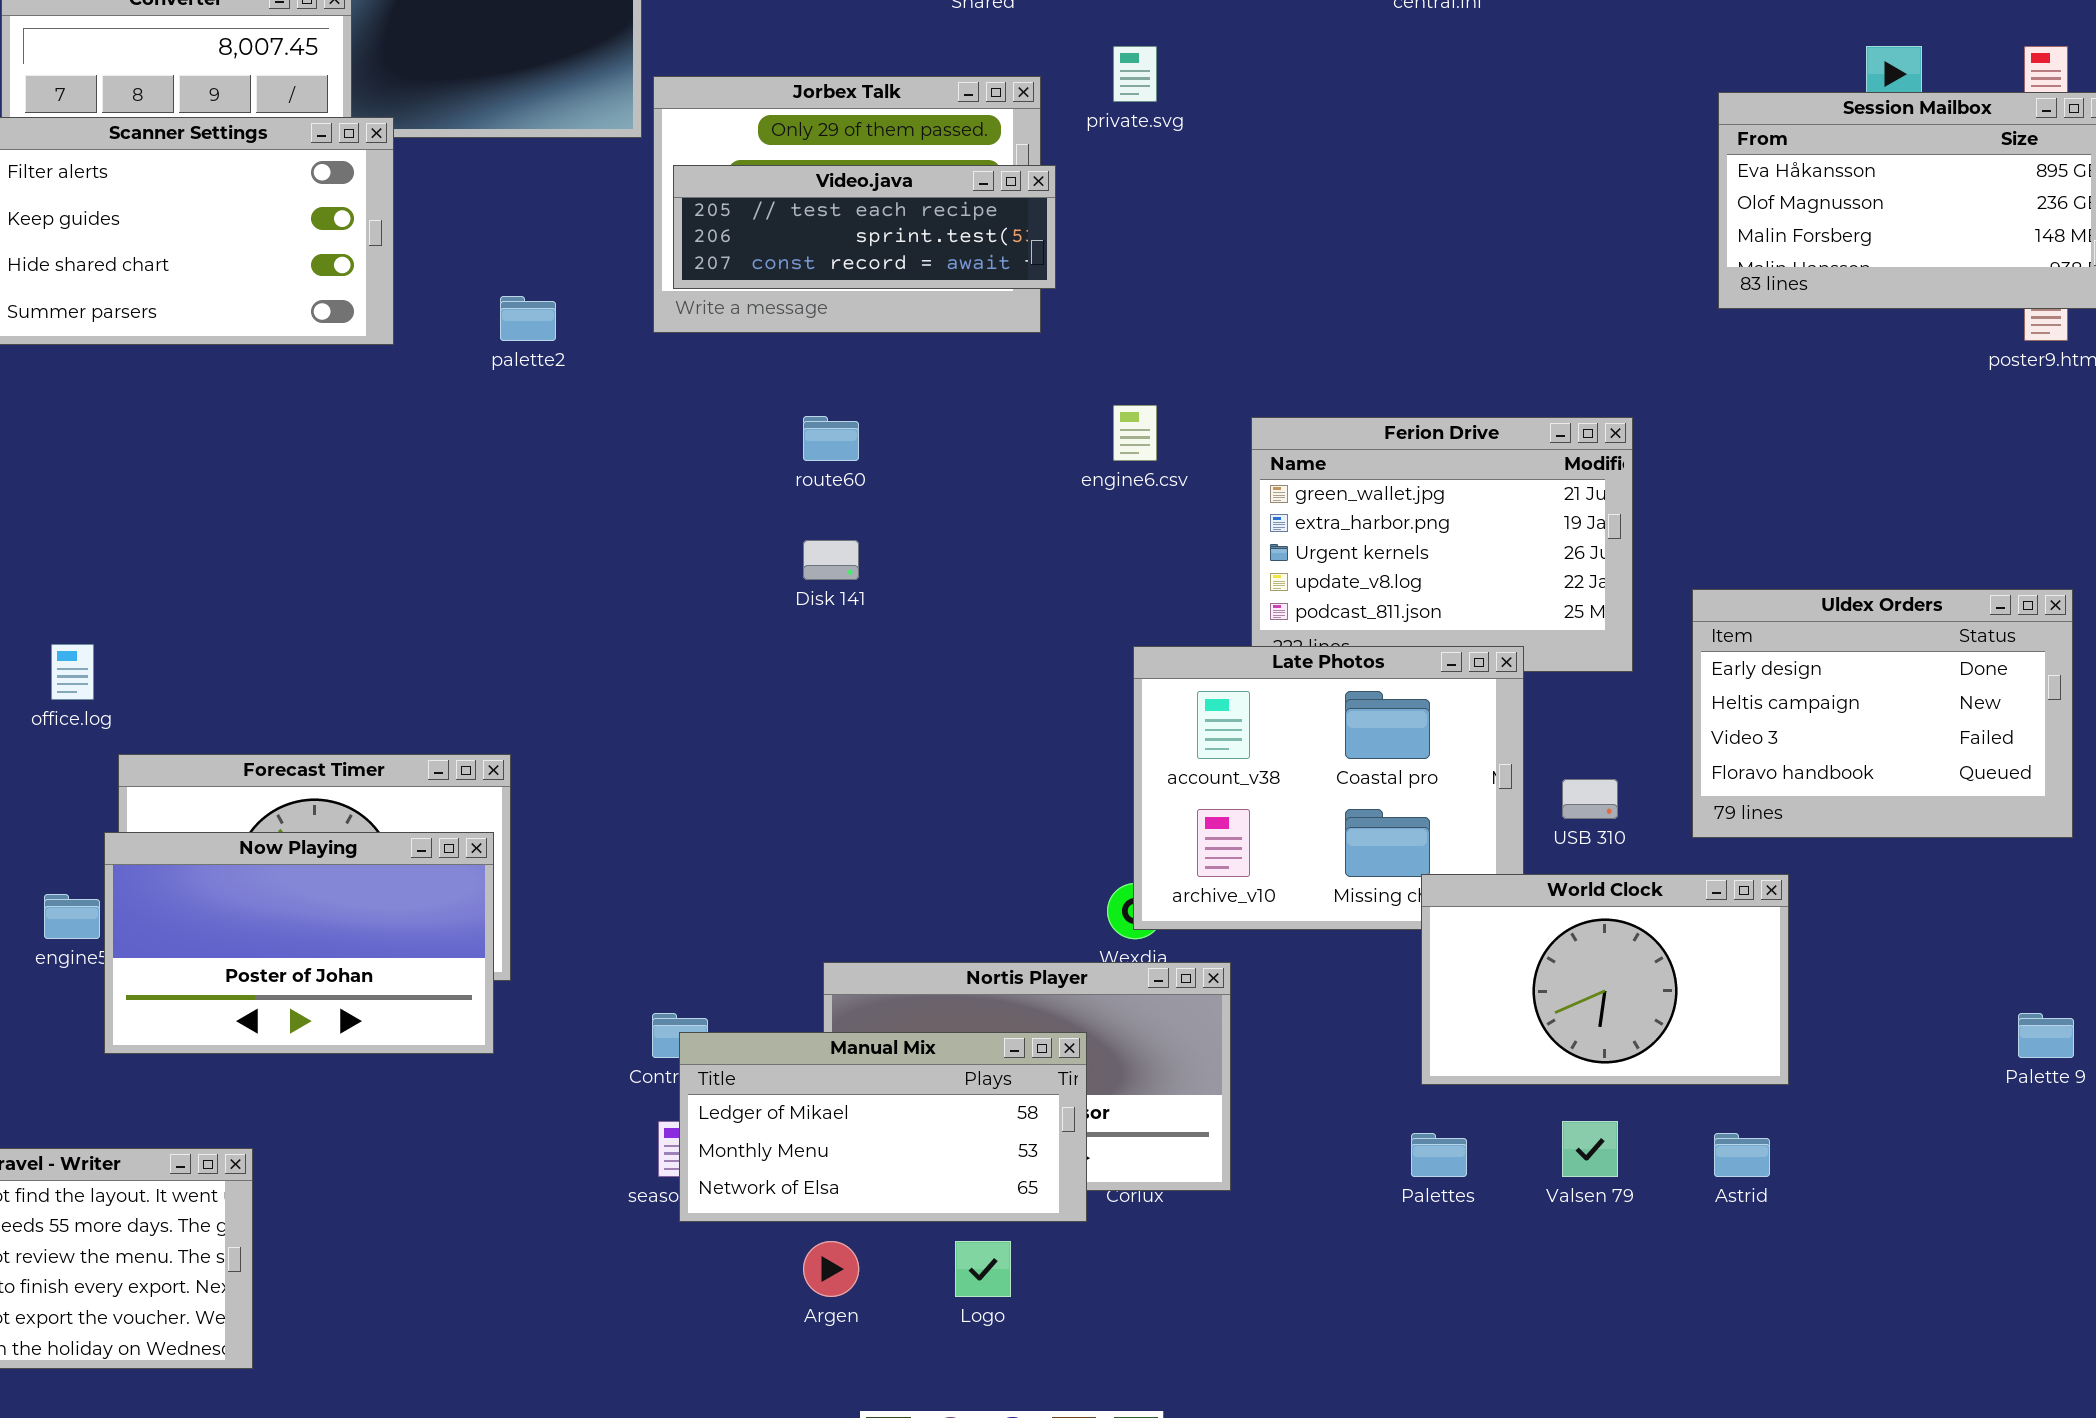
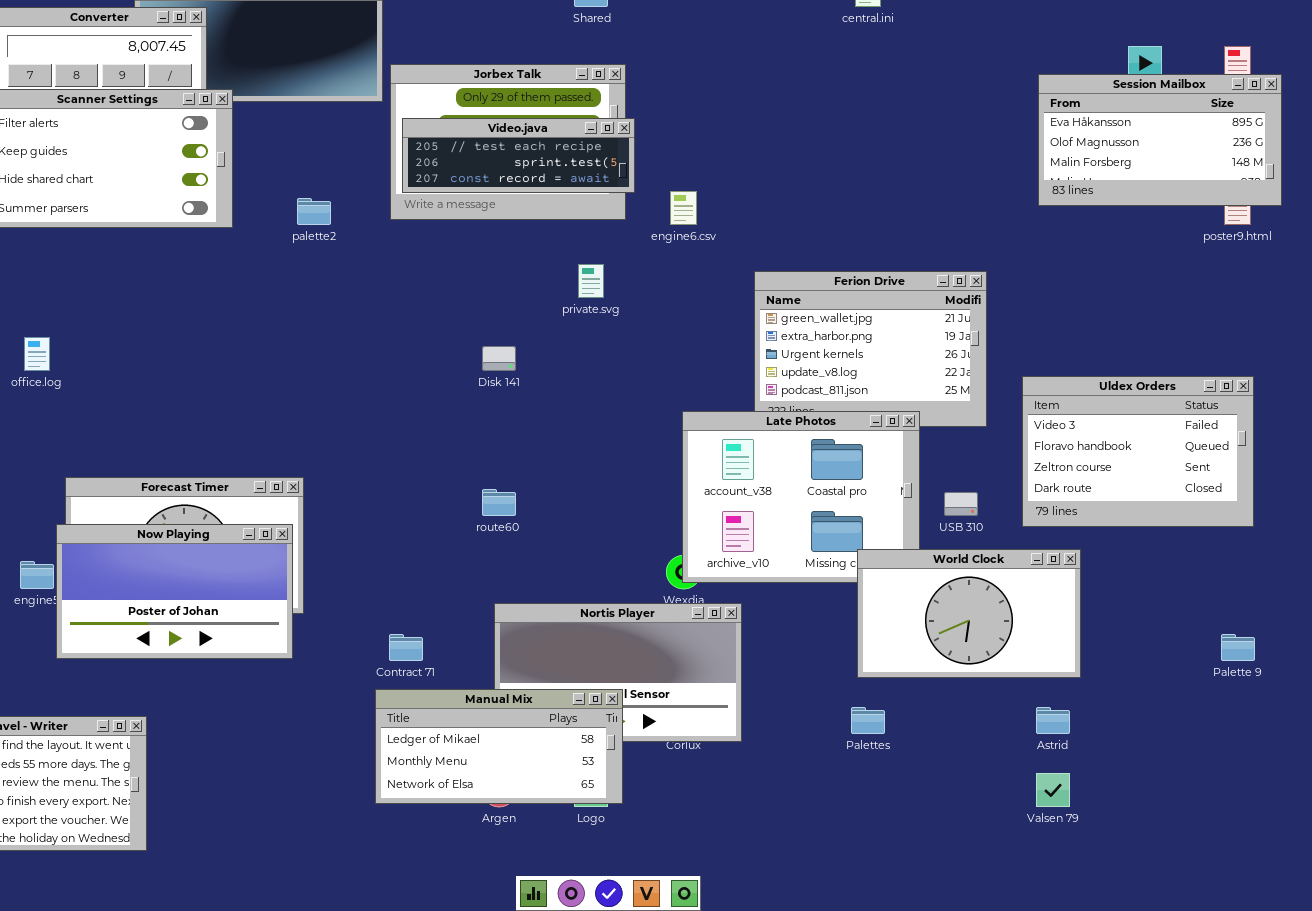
private.svg: [1113,46,1157,102] -> [578,264,604,298], moved
engine6.csv: [1113,405,1157,461] -> [670,191,697,225], moved
route60: [803,416,859,461] -> [482,489,516,516], moved
Uldex Orders: [1692,589,2073,838] -> [1022,376,1254,527], scrolled down 2 rows
office.log: [51,644,94,700] -> [24,337,50,371], moved
Manual Mix: [679,1032,1087,1222] -> [375,689,623,804], moved
Valsen 79: [1562,1121,1618,1177] -> [1036,773,1070,807], moved

